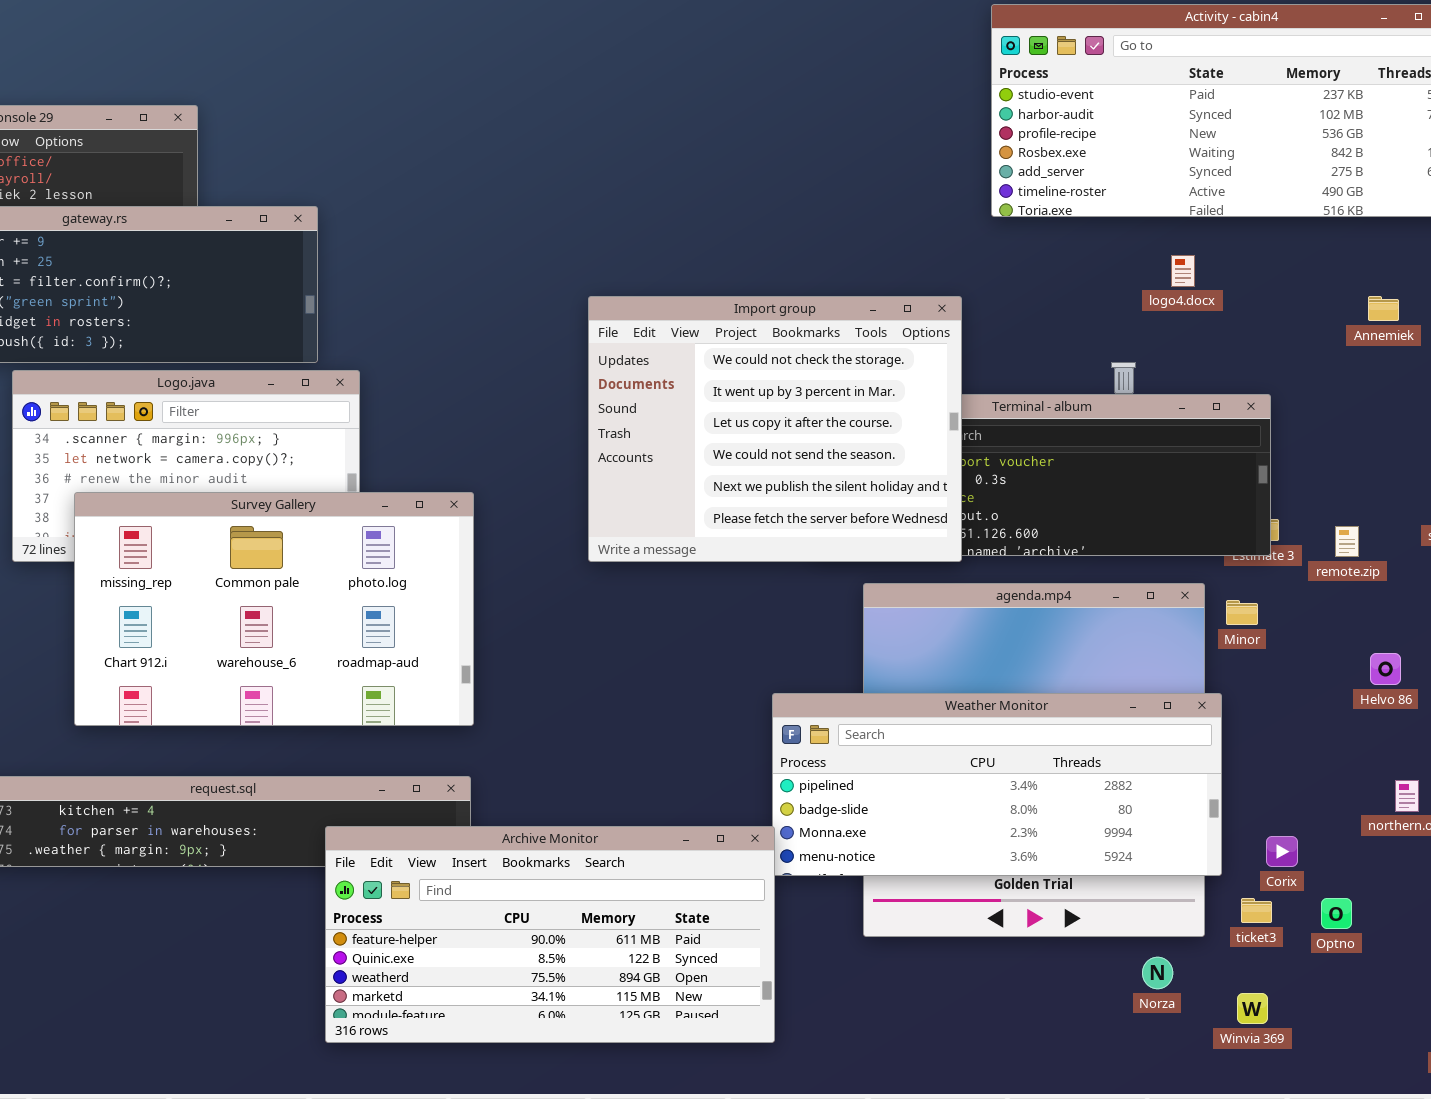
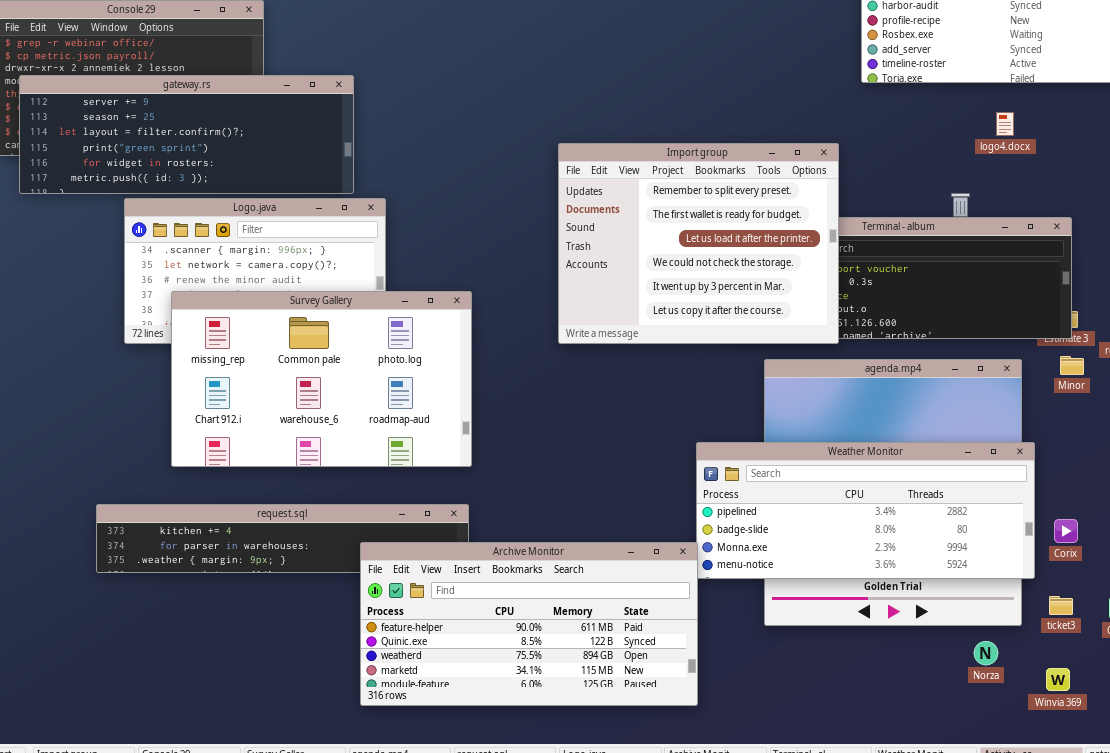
Import group: [588,296,962,562] -> [558,143,839,344], scrolled up 3 rows
Minor: [1226,600,1258,625] -> [1060,356,1084,375], moved
Corix: [1266,836,1298,867] -> [1054,519,1078,543], moved

